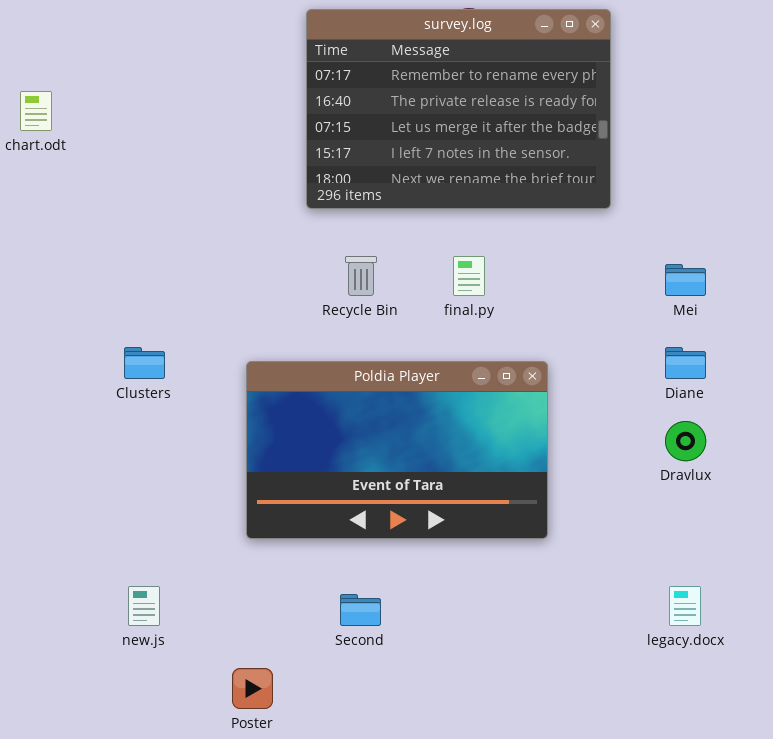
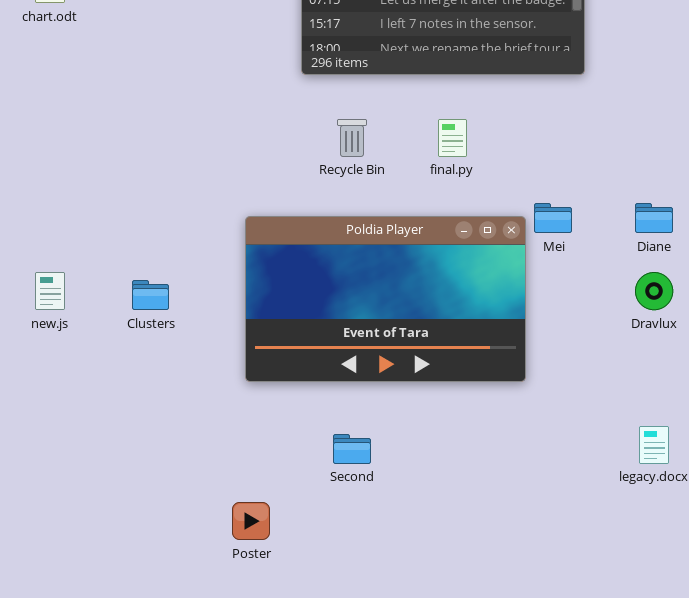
Mei: [665,264,706,296] -> [534,203,572,233], moved
Clusters: [124,347,165,379] -> [132,280,169,310], moved
new.js: [128,586,160,626] -> [35,272,65,310], moved

